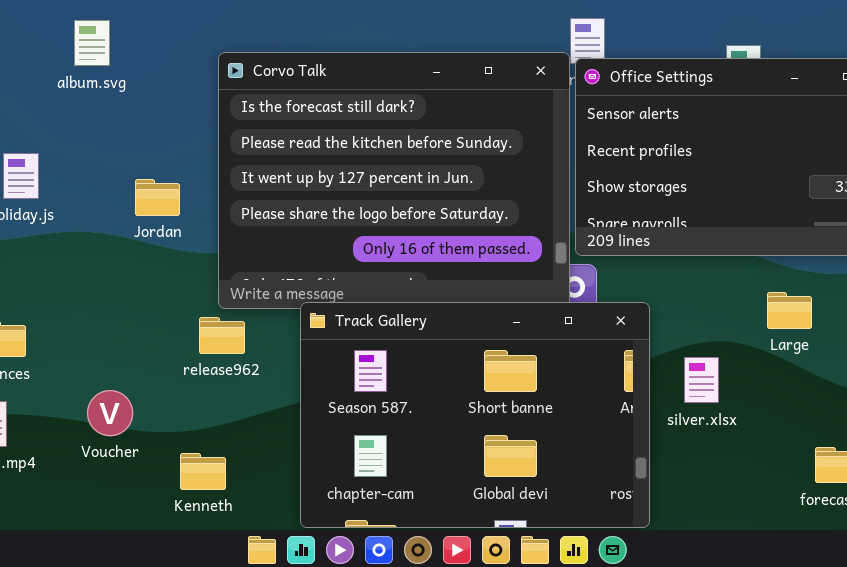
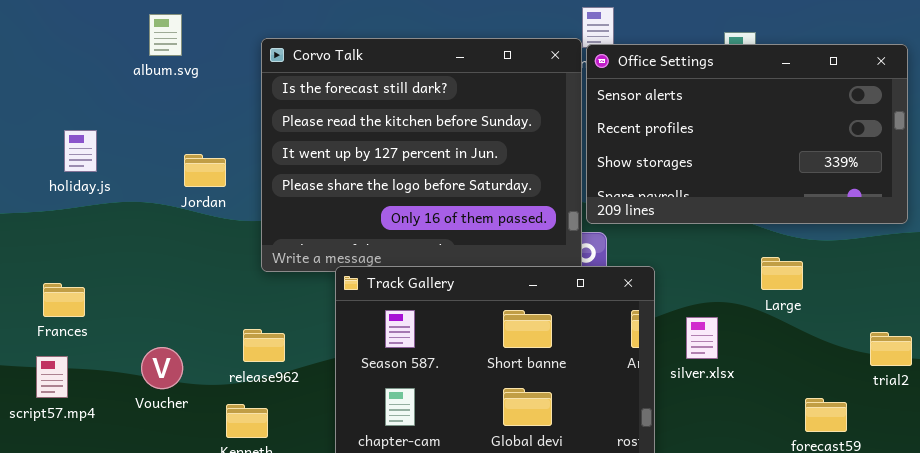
album.svg: [74,20,110,66] -> [149,14,182,56], moved
release962: [199,317,245,354] -> [243,329,285,362], moved

